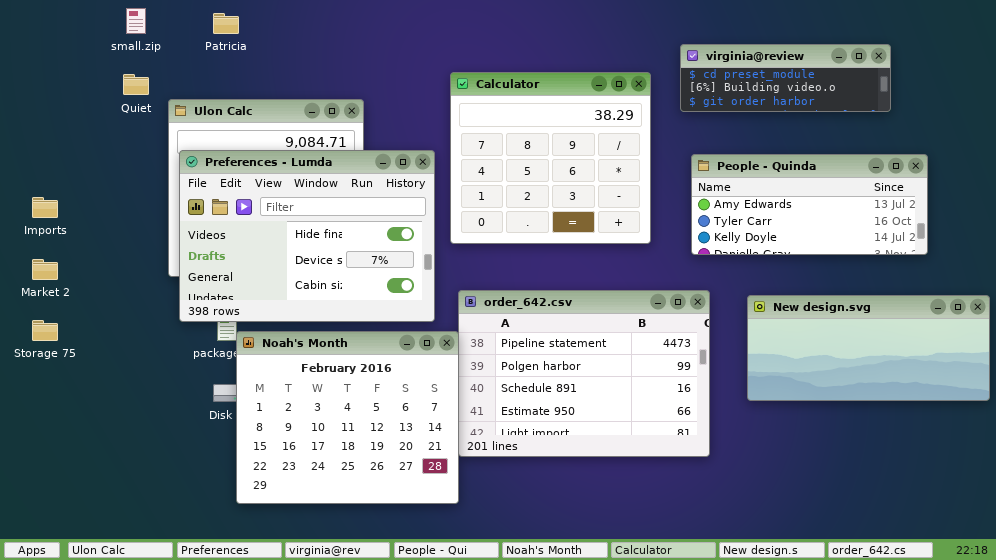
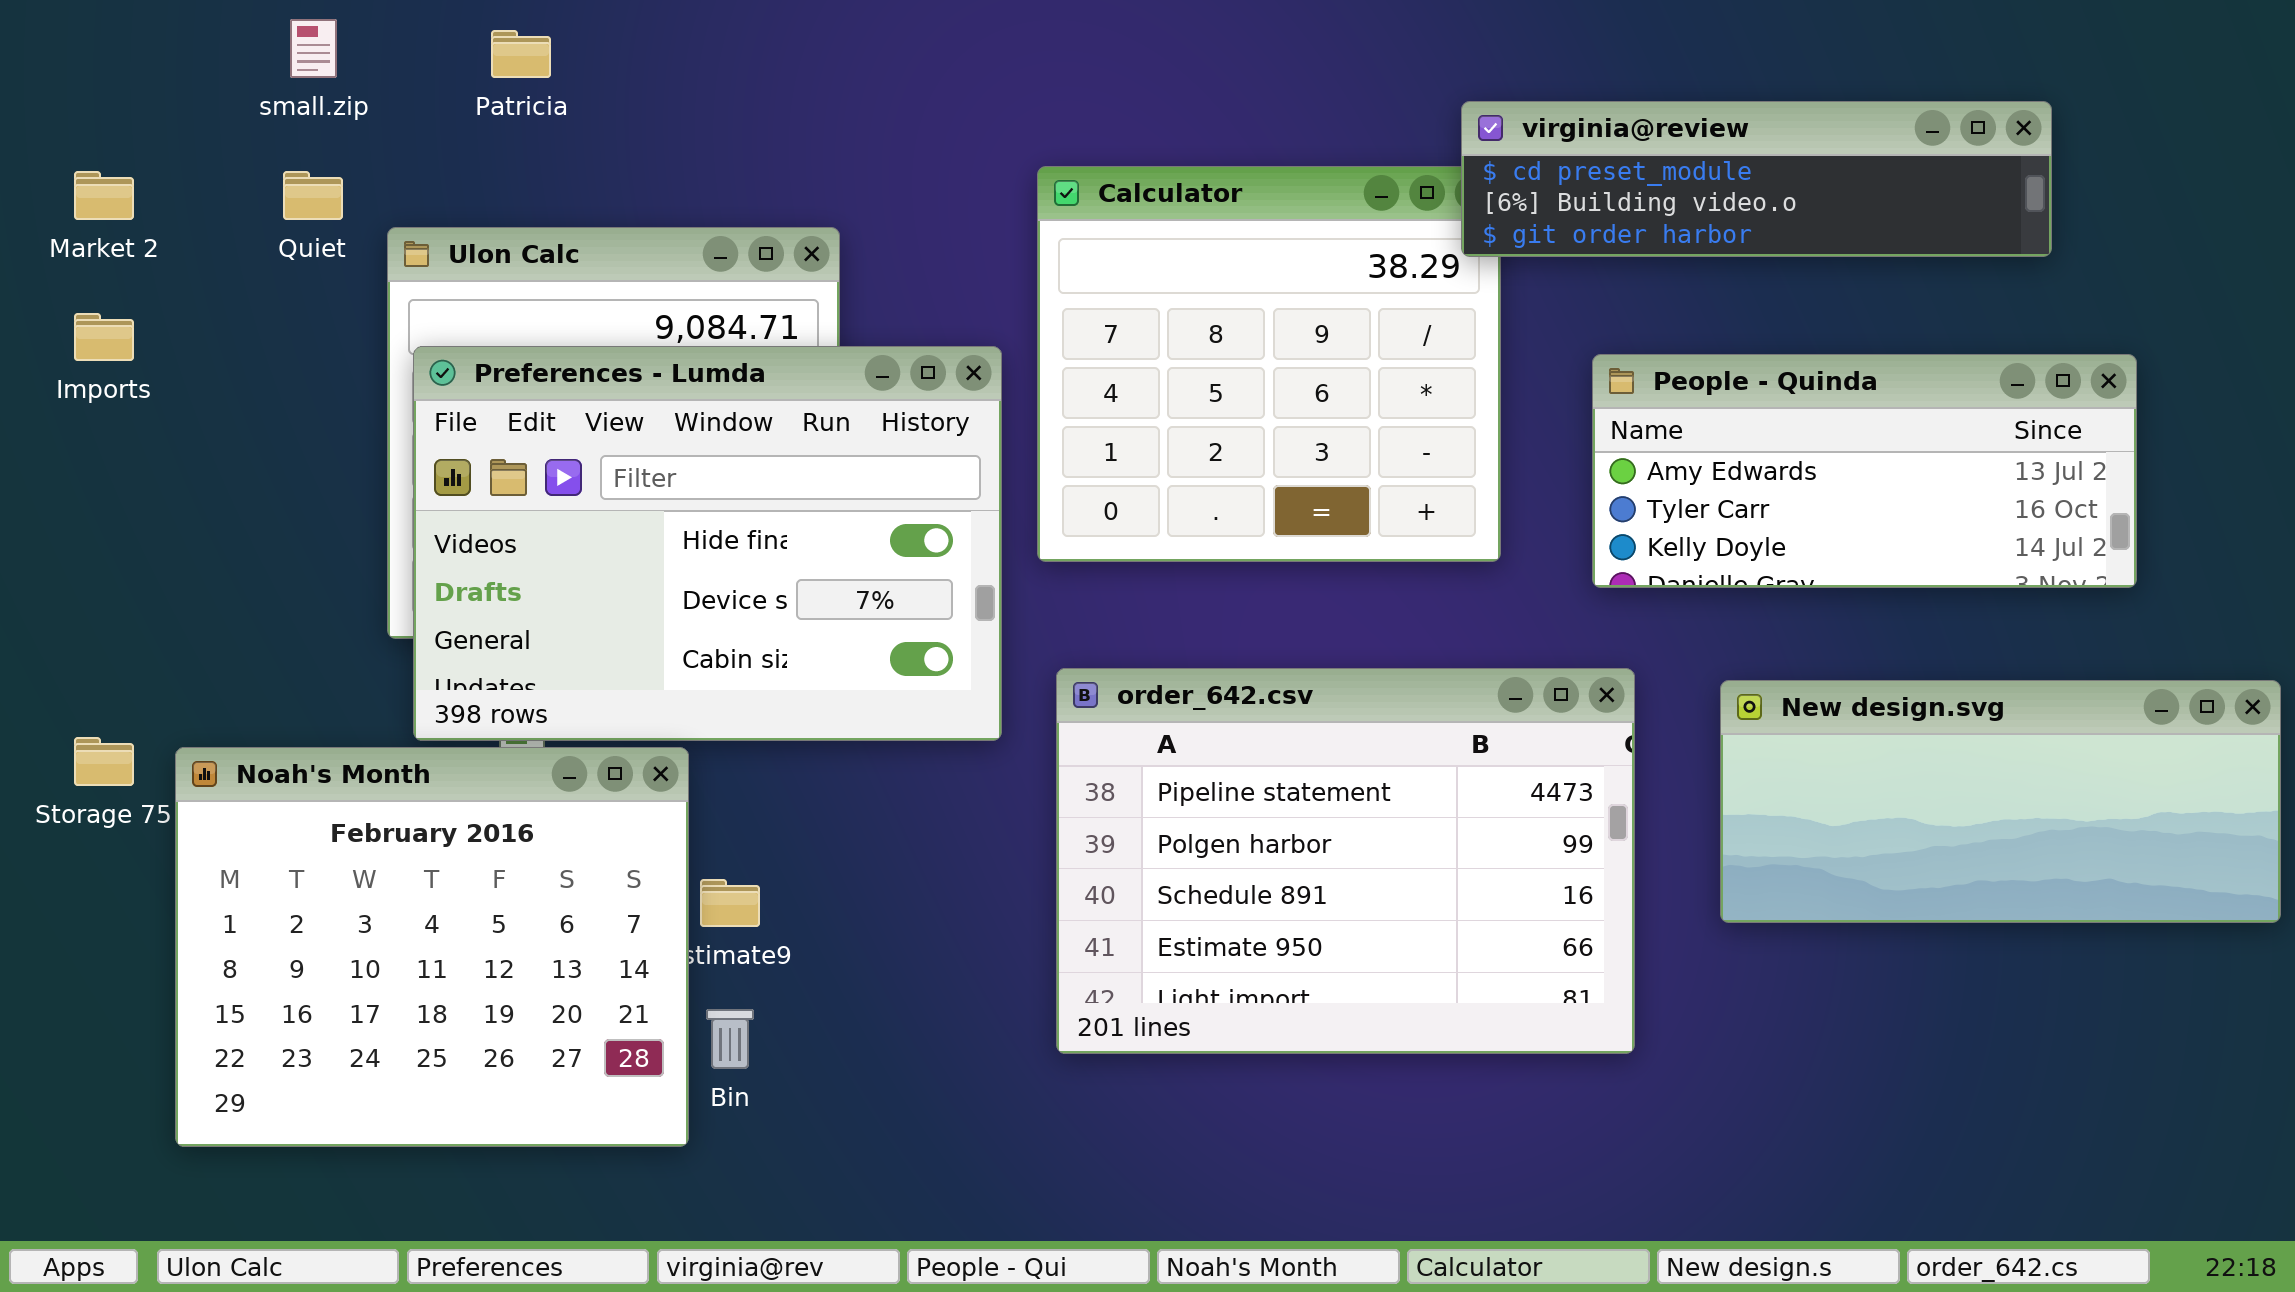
virginia@review: [680,44,891,112] -> [1461,101,2052,257], resized
Imports: [32,197,58,218] -> [74,313,134,361], moved
Market 2: [32,259,58,280] -> [74,171,134,220], moved
Noah's Month: [236,331,459,504] -> [175,747,689,1147], moved

